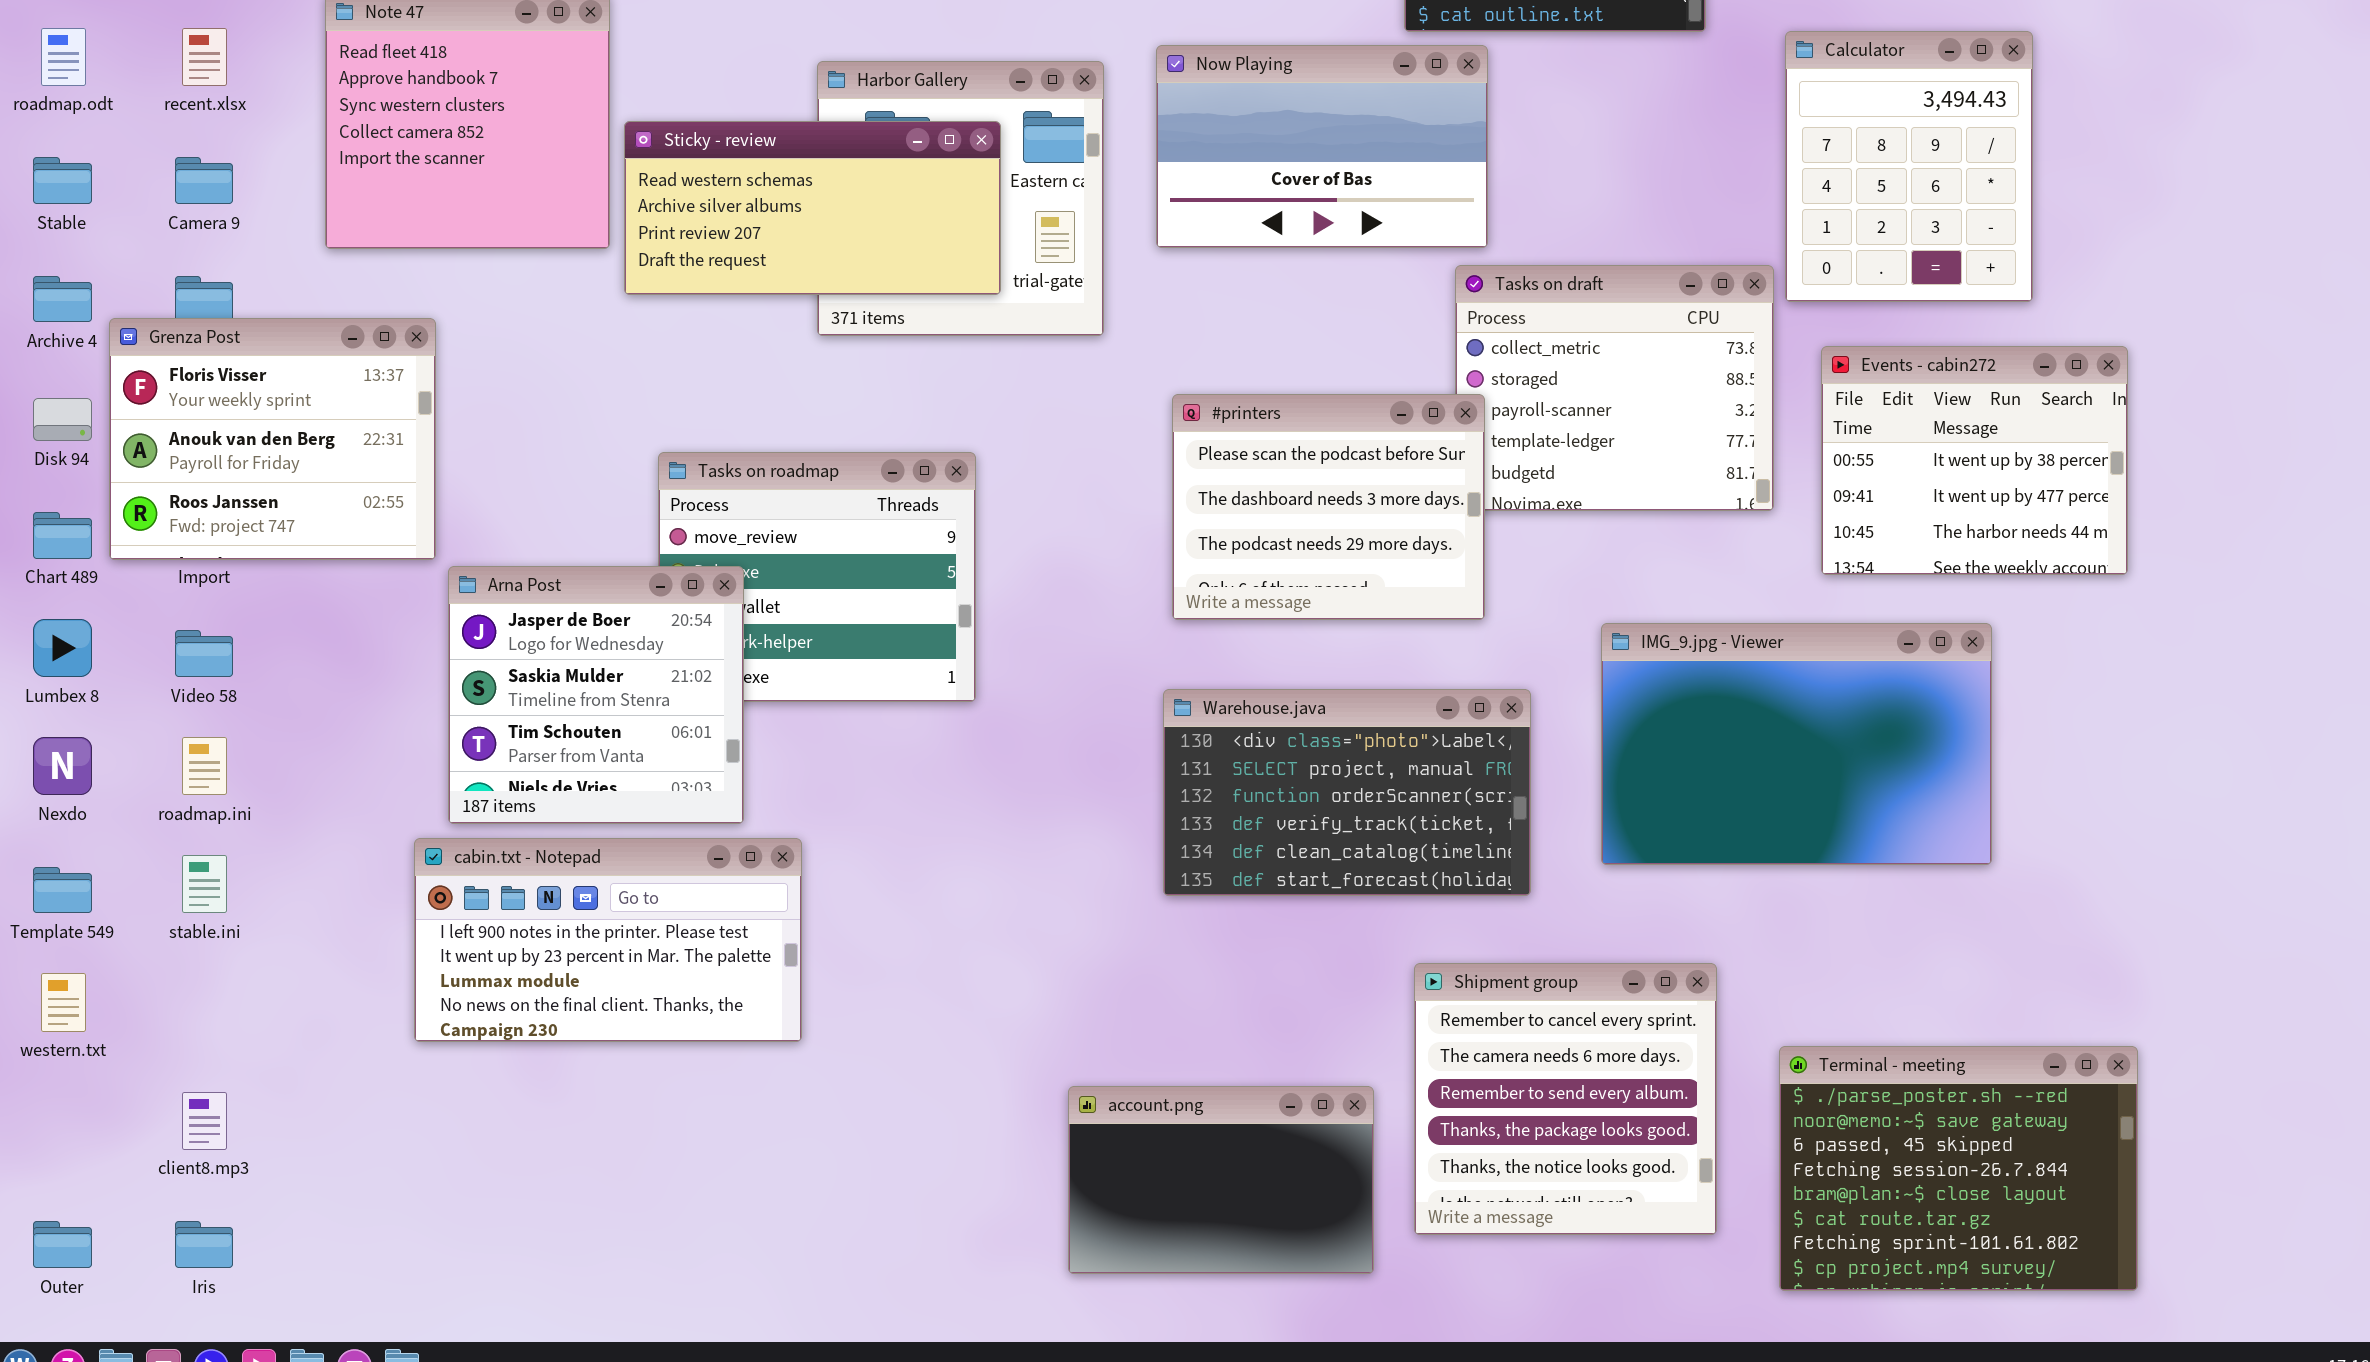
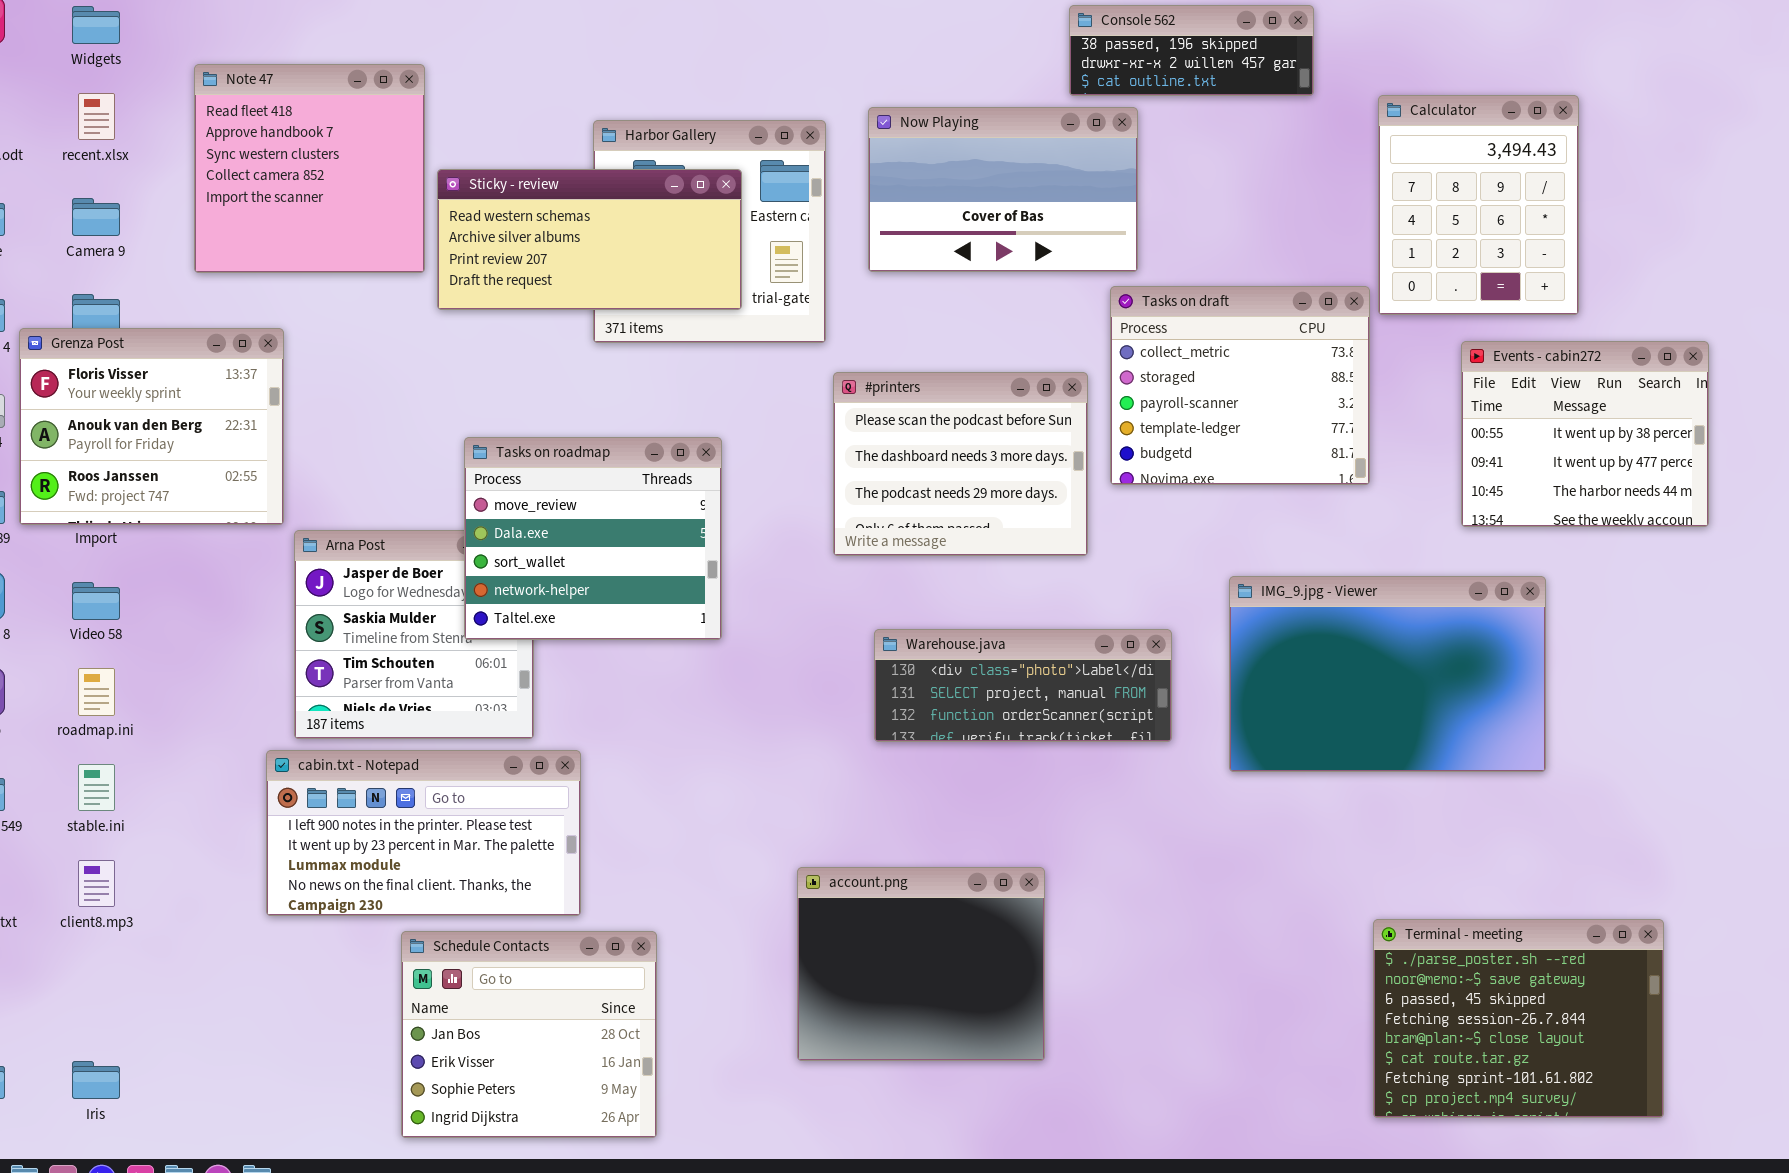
Events - cabin272: [1821,346,2128,575] -> [1461,341,1709,527], moved
#printers: [1172,394,1485,620] -> [833,372,1088,556], moved
Tasks on roadmap: [658,452,976,702] -> [464,437,722,640], raised
Warehouse.java: [1163,689,1531,896] -> [874,629,1172,742], resized
Shipment group: [1414,963,1717,1235] -> none, closed
Schedule Contacts: none -> [401,931,657,1138], opened
account.png: [1068,1086,1374,1274] -> [797,867,1045,1061], moved, resized
client8.mp3: [182,1092,227,1150] -> [78,860,115,907], moved

